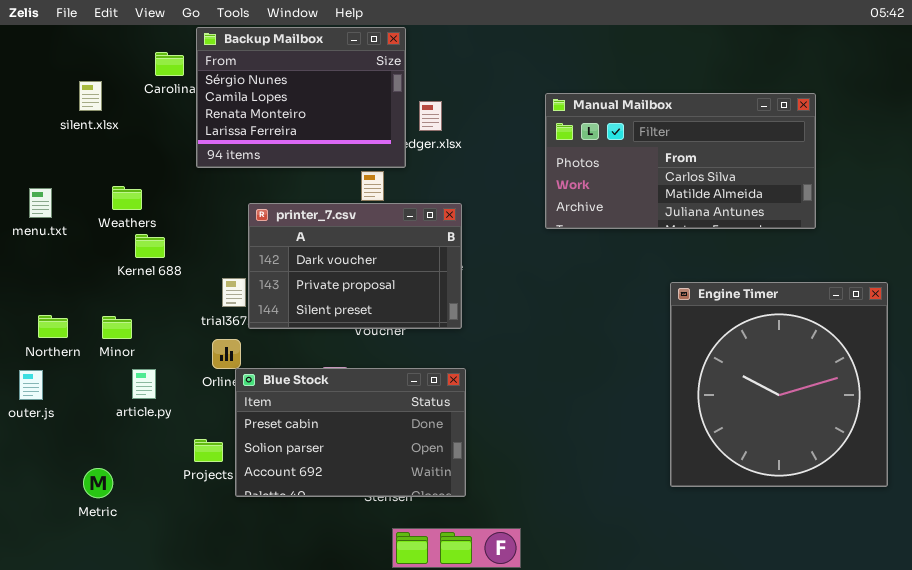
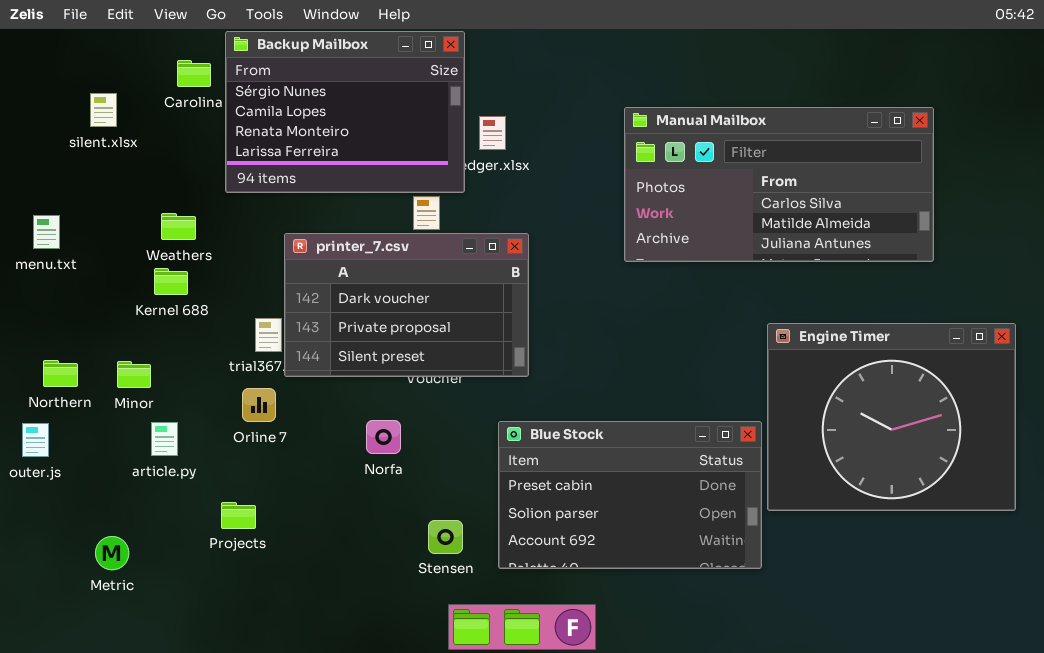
Weathers: [112,186,142,210] -> [161,213,196,240], moved
Engine Timer: [670,282,888,487] -> [767,323,1016,511], resized
Blue Stock: [235,368,466,497] -> [498,421,762,569], moved

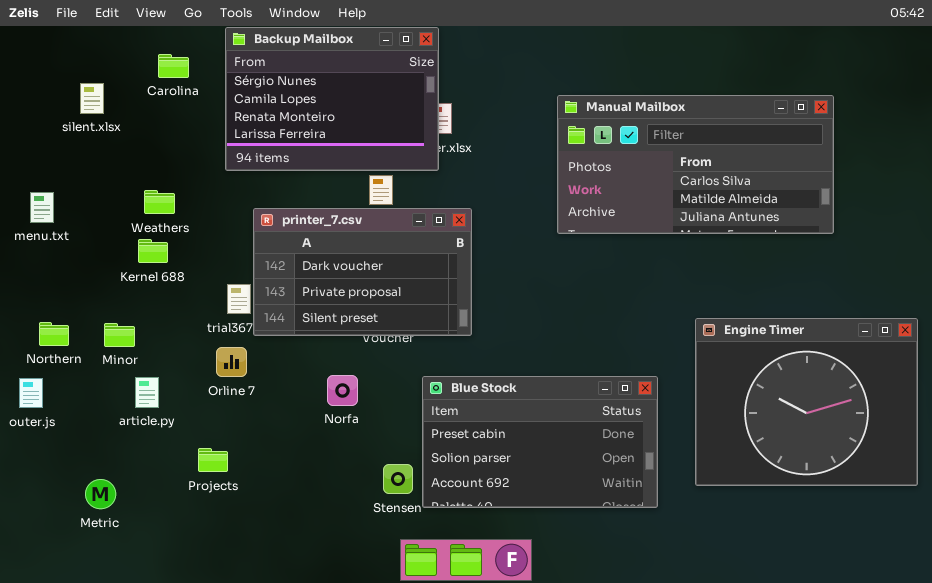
Backup Mailbox: [225,31,465,193] -> [225,27,439,171], moved
Engine Timer: [767,323,1016,511] -> [695,318,918,486], moved
Blue Stock: [498,421,762,569] -> [422,376,658,508], moved

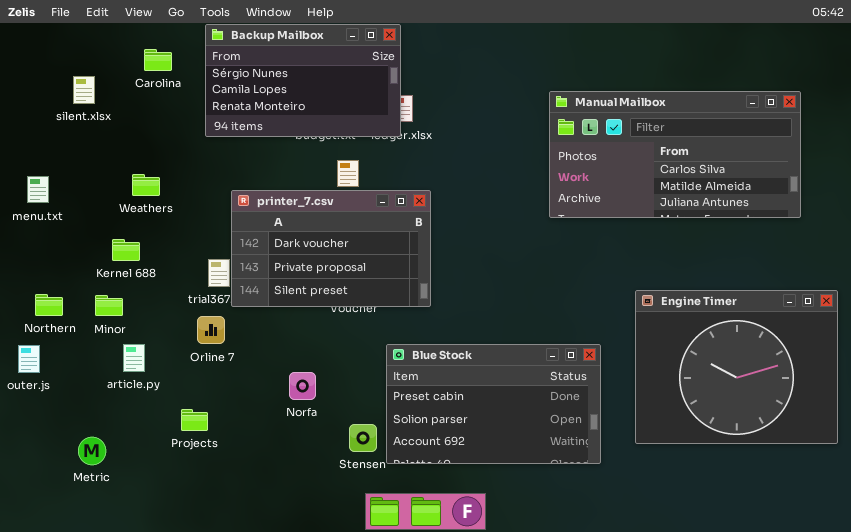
Backup Mailbox: [225,27,439,171] -> [205,24,401,137], resized
Manual Mailbox: [557,95,834,234] -> [549,91,801,218], moved
Kernel 688: [138,239,168,263] -> [112,239,140,261], moved
Norfa: [327,375,358,406] -> [289,372,316,400], moved

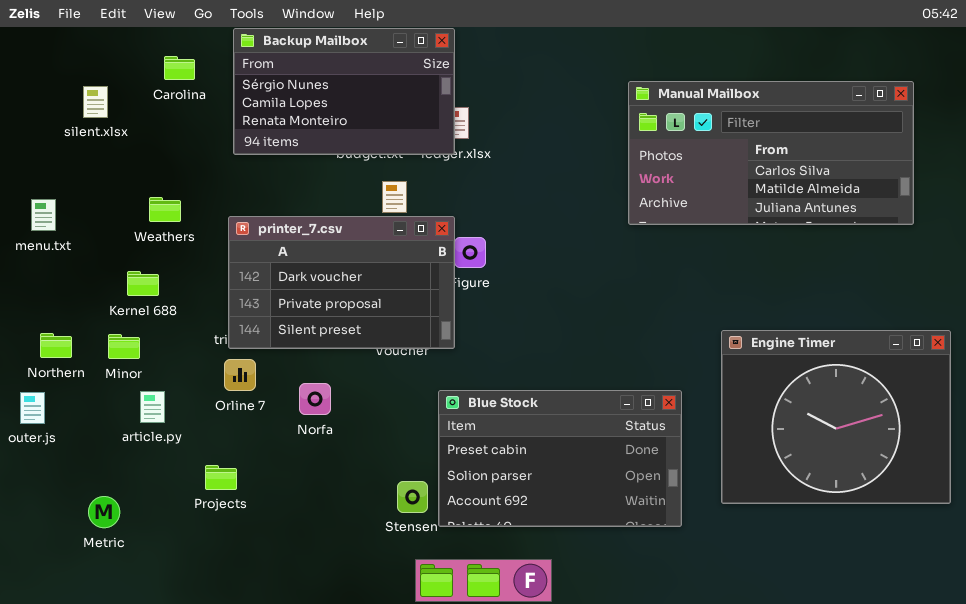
Manual Mailbox: [549,91,801,218] -> [628,81,914,225], moved
printer_7.csv: [231,190,431,307] -> [228,216,455,349], moved
Norfa: [289,372,316,400] -> [299,383,331,415], moved

